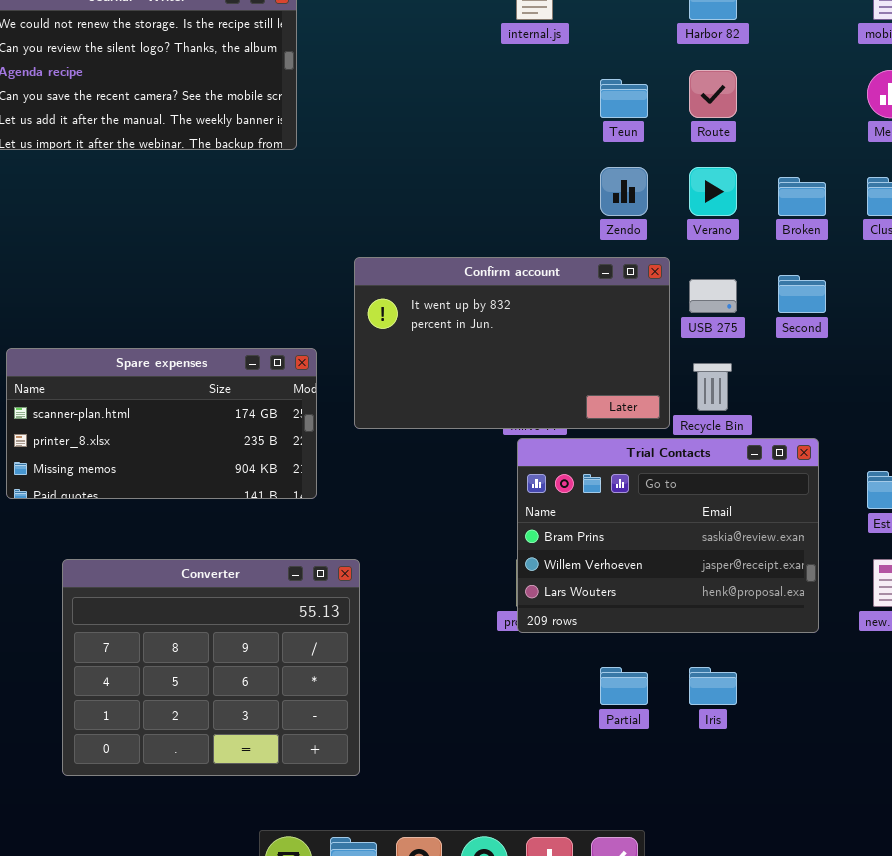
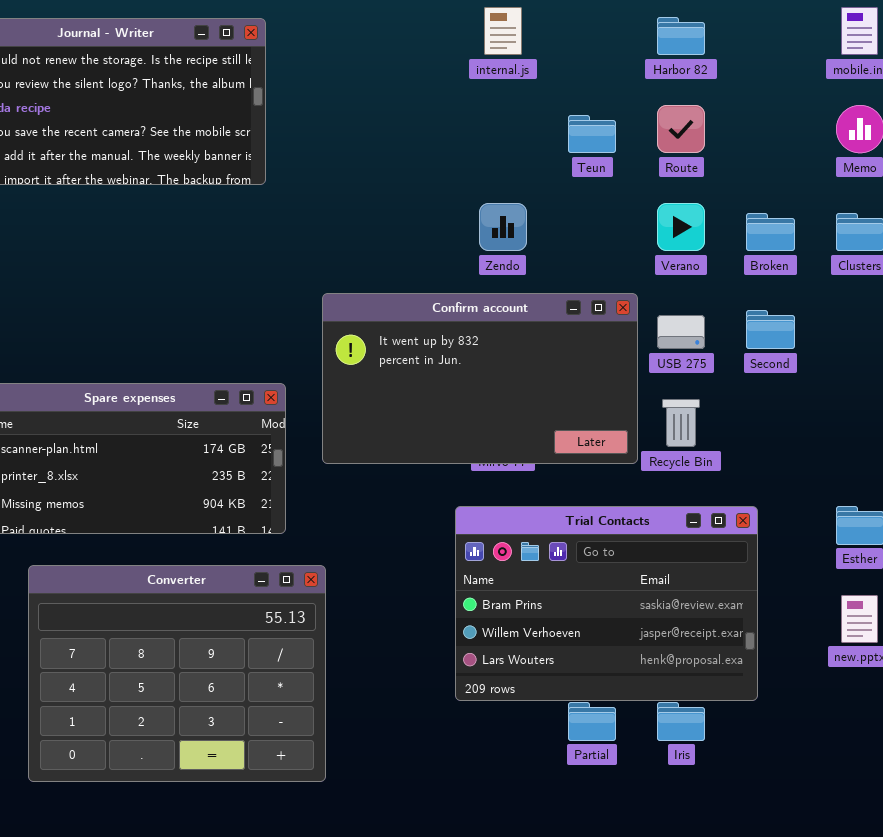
Zendo: [600,167,648,216] -> [479,203,527,251], moved
Trial Contacts: [517,438,819,633] -> [455,506,758,701], moved
Converter: [62,559,360,776] -> [28,565,326,782], moved

